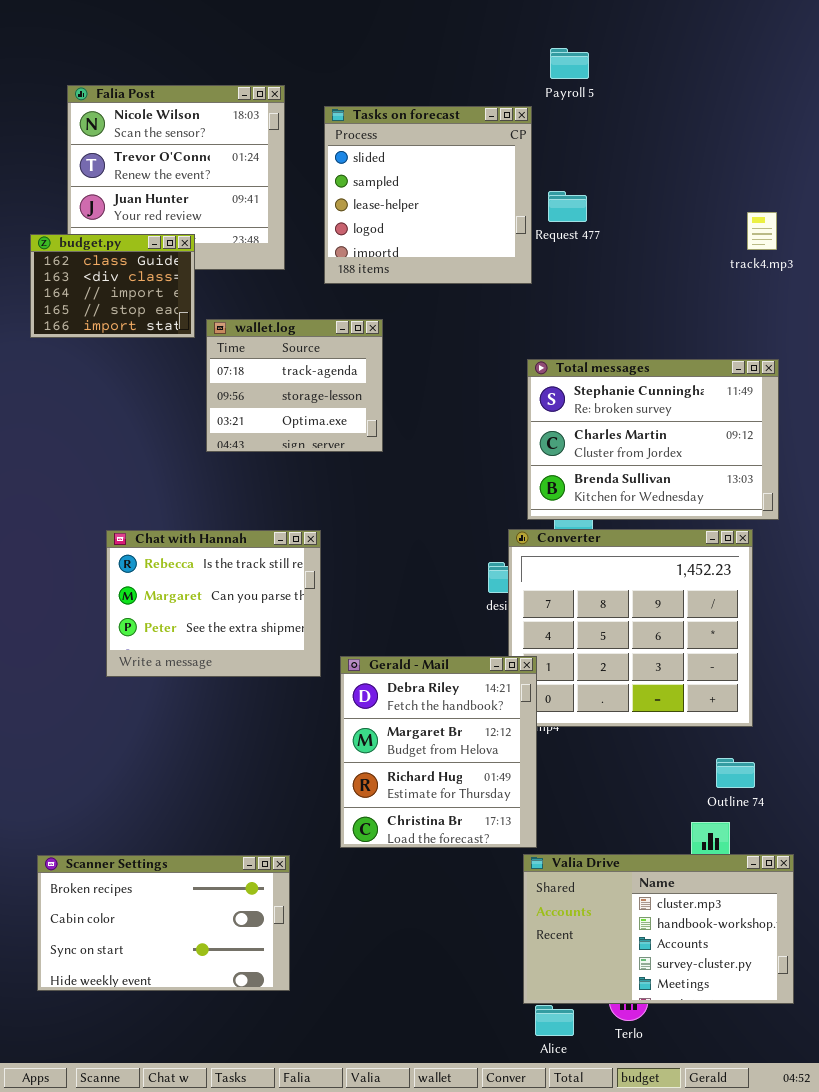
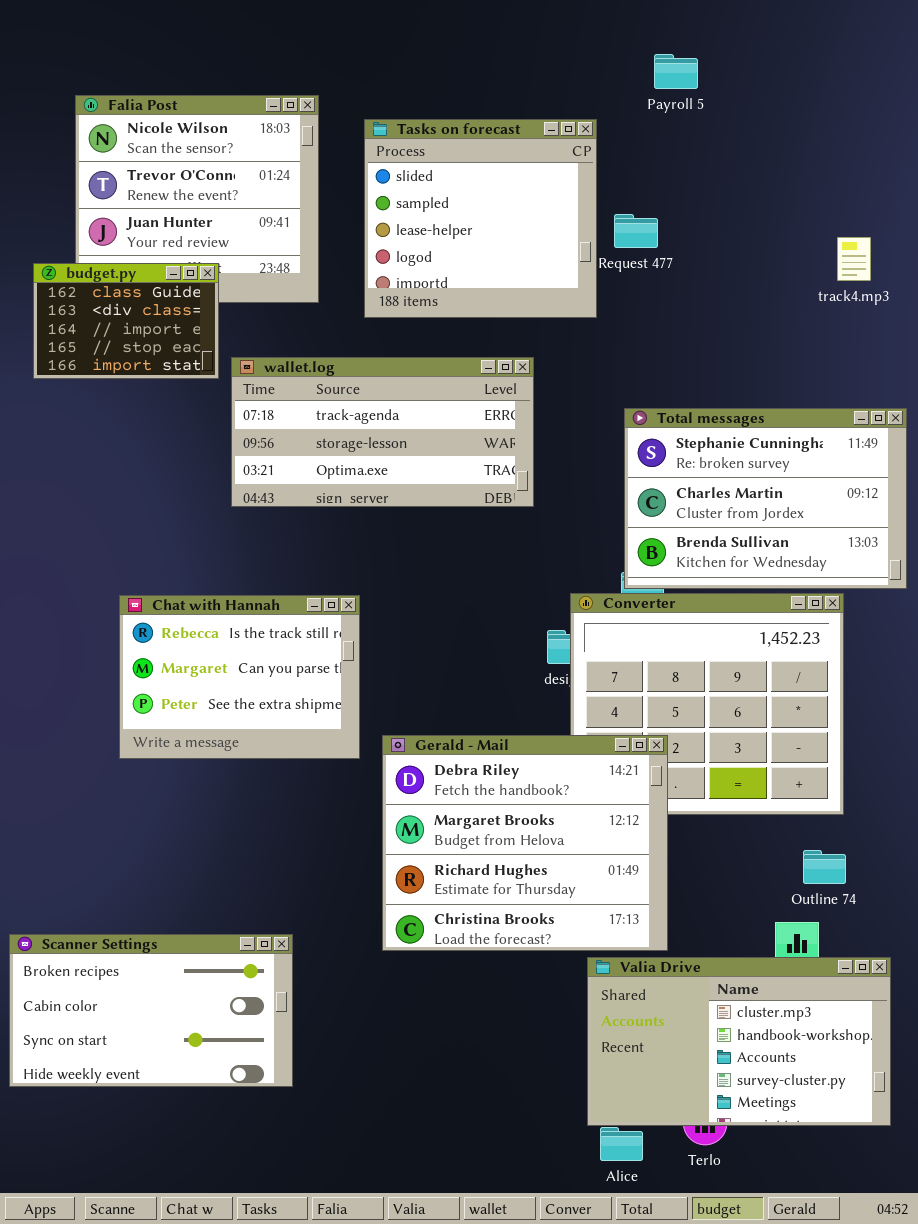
Payroll 5: [550,48,589,79] -> [654,54,698,89], moved
wallet.log: [206,319,383,452] -> [231,357,534,507], resized
Total messages: [527,359,779,520] -> [624,408,907,589], moved
Gerald - Mail: [340,656,537,848] -> [382,735,668,951], resized
Scanner Settings: [37,855,290,991] -> [9,934,293,1087], moved

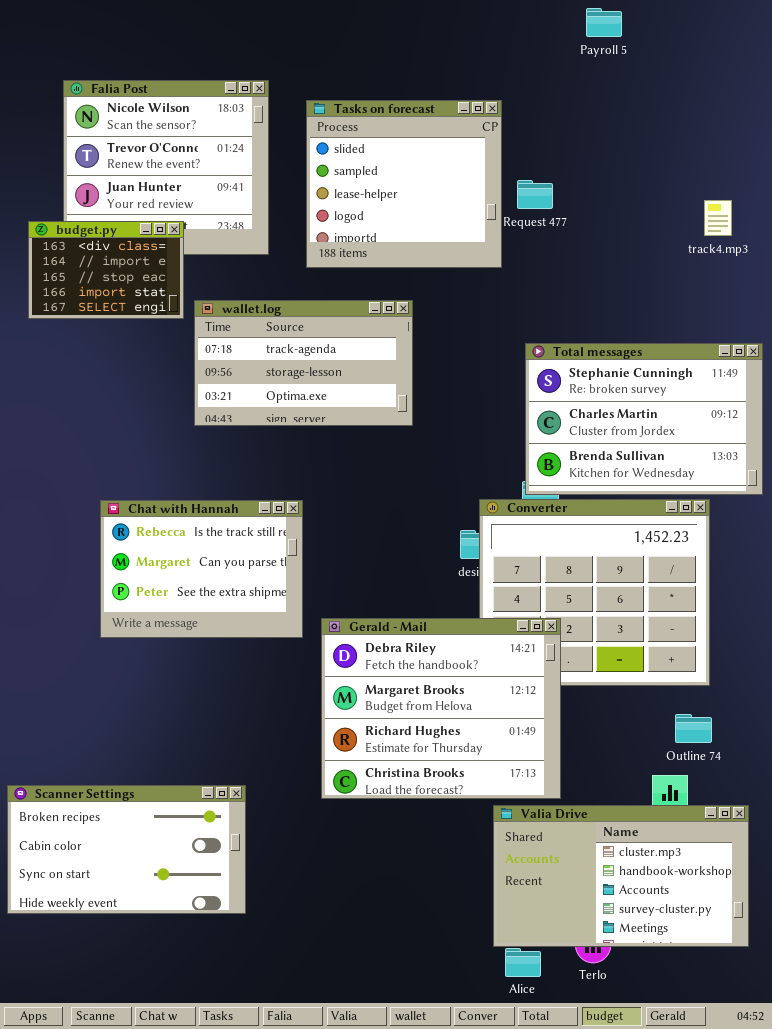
Payroll 5: [654,54,698,89] -> [586,8,622,37], moved
budget.py: [33,263,219,379] -> [28,221,184,319], scrolled down 1 row
wallet.log: [231,357,534,507] -> [194,300,413,426], resized

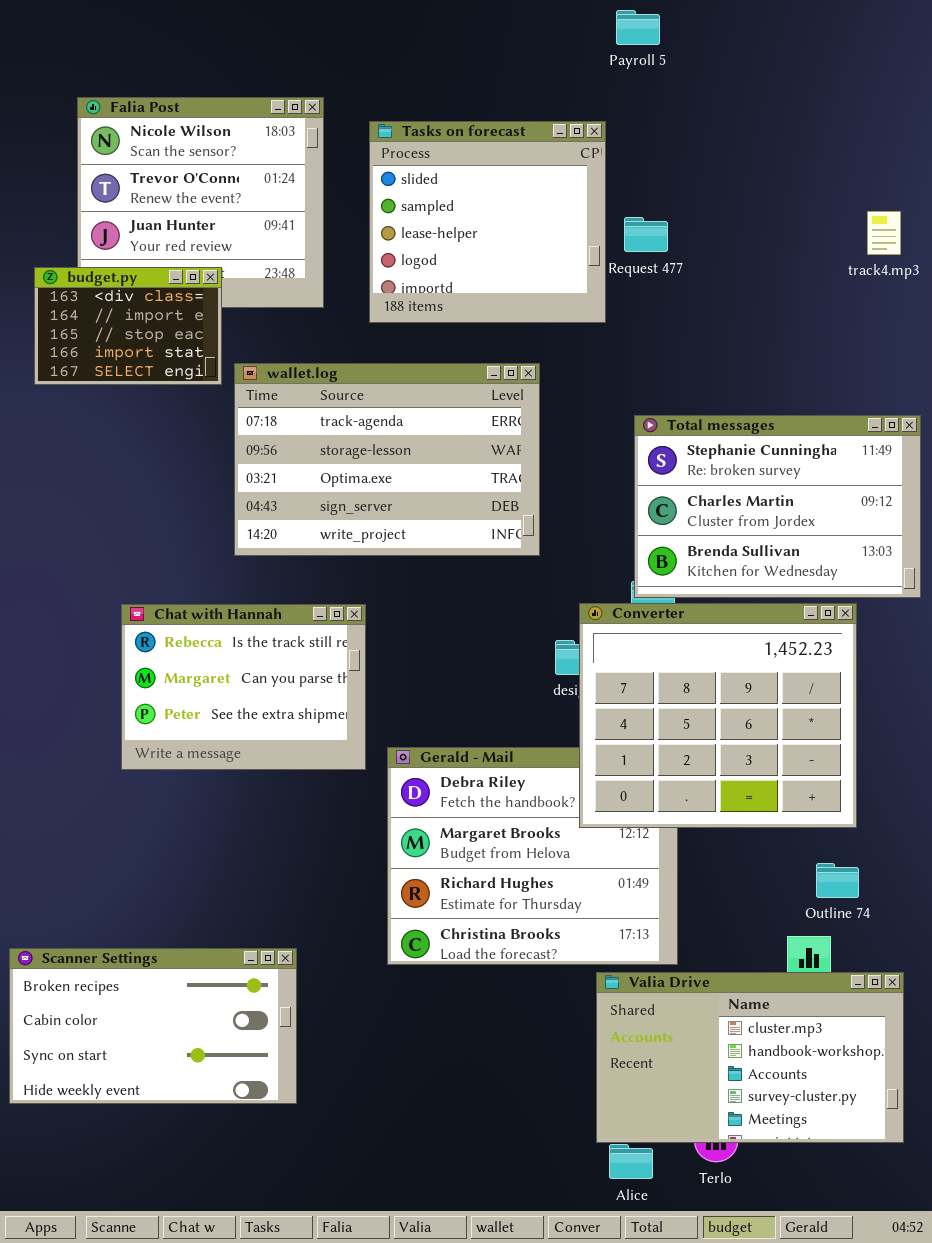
Payroll 5: [586,8,622,37] -> [616,10,660,45], moved
track4.mp3: [704,200,732,236] -> [867,211,901,255], moved
wallet.log: [194,300,413,426] -> [234,363,540,556], resized
Converter: [479,499,710,686] -> [579,603,857,828], raised

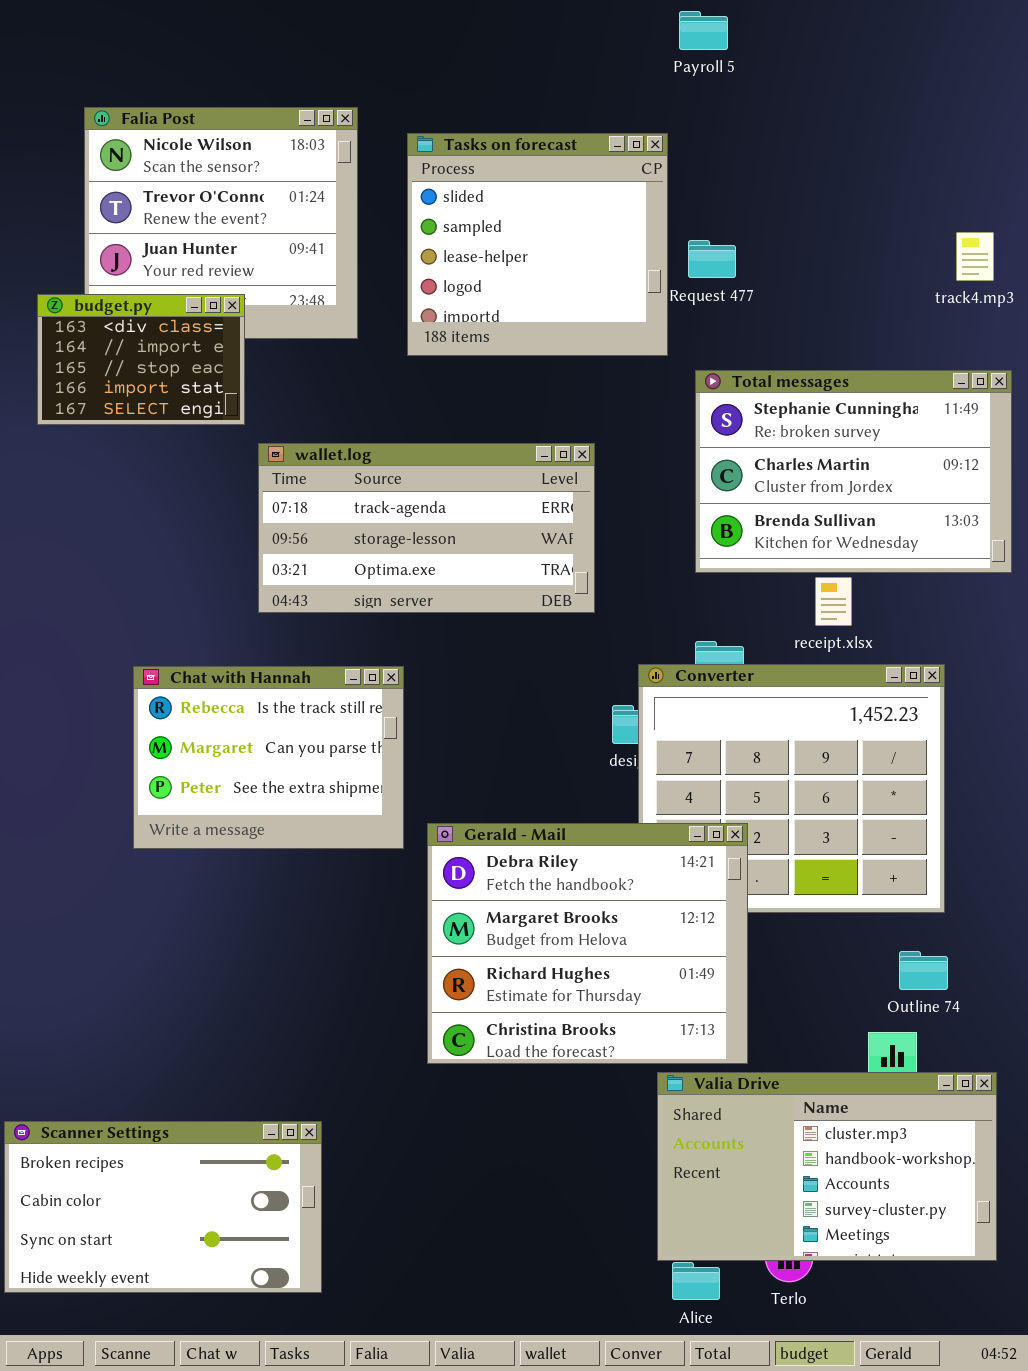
wallet.log: [234,363,540,556] -> [258,443,595,613], resized
Total messages: [634,415,921,598] -> [695,370,1012,573], moved
Gerald - Mail: [387,747,678,965] -> [427,823,748,1064], raised
Scanner Settings: [9,948,297,1104] -> [4,1121,322,1293], moved

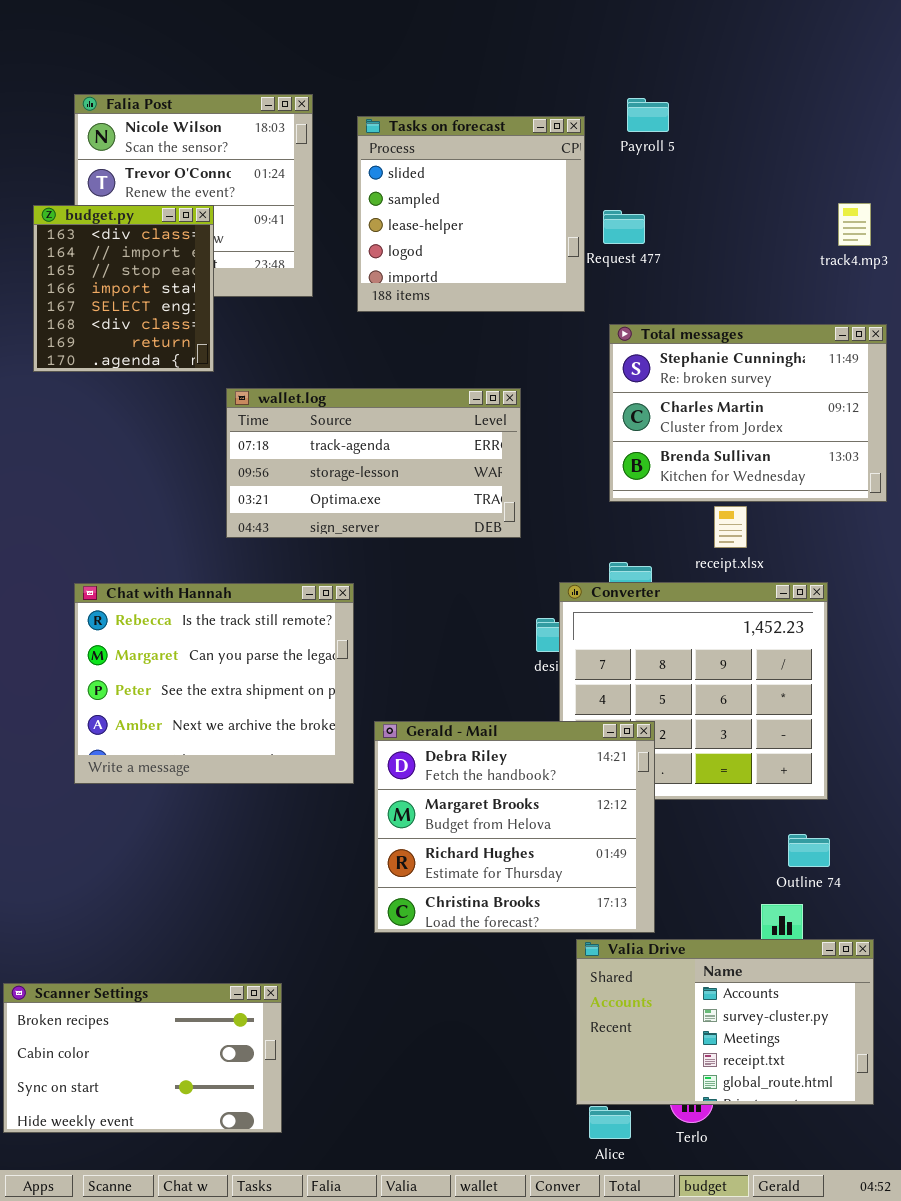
Payroll 5: [679,11,728,50] -> [627,98,669,132], moved
budget.py: [37,294,245,425] -> [33,205,214,372], resized
Chat with Hannah: [133,666,404,849] -> [74,583,354,784], resized
Valia Drive: [657,1072,997,1261] -> [576,939,874,1105], scrolled down 2 rows

